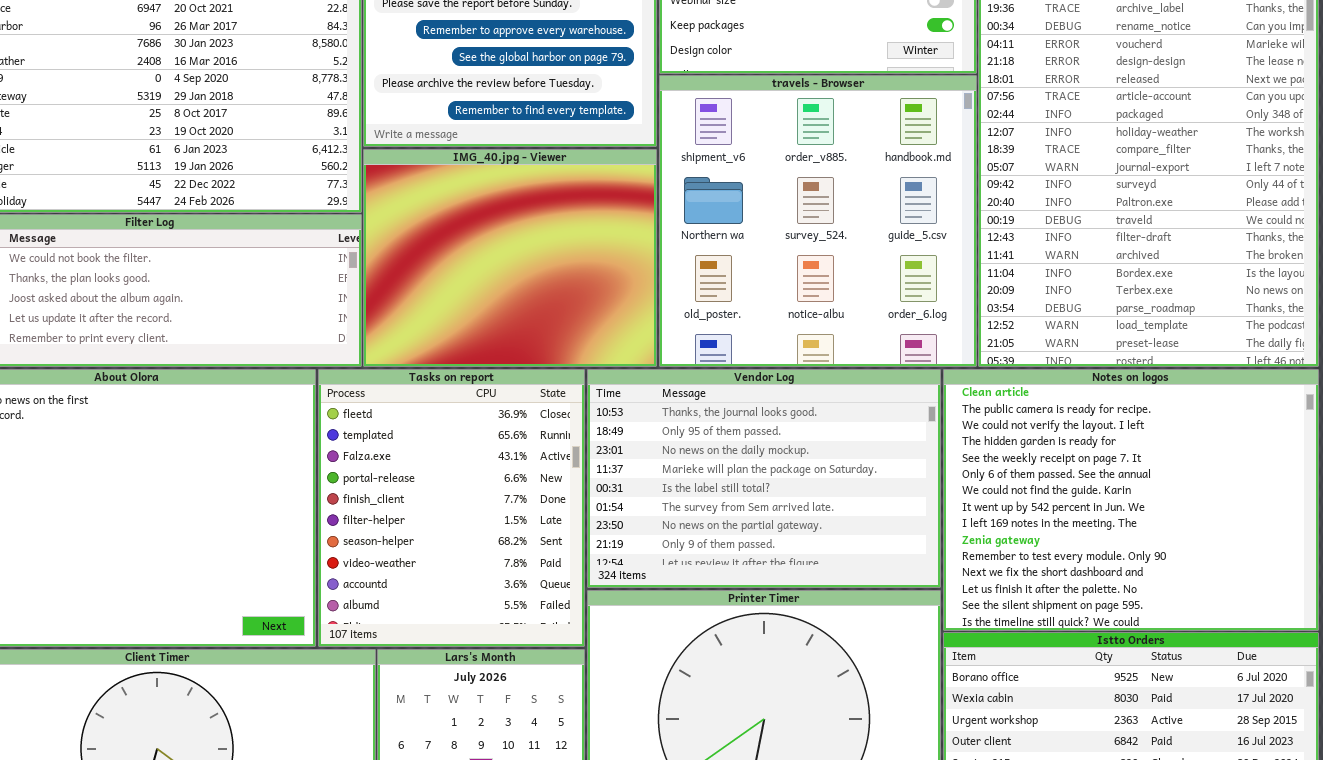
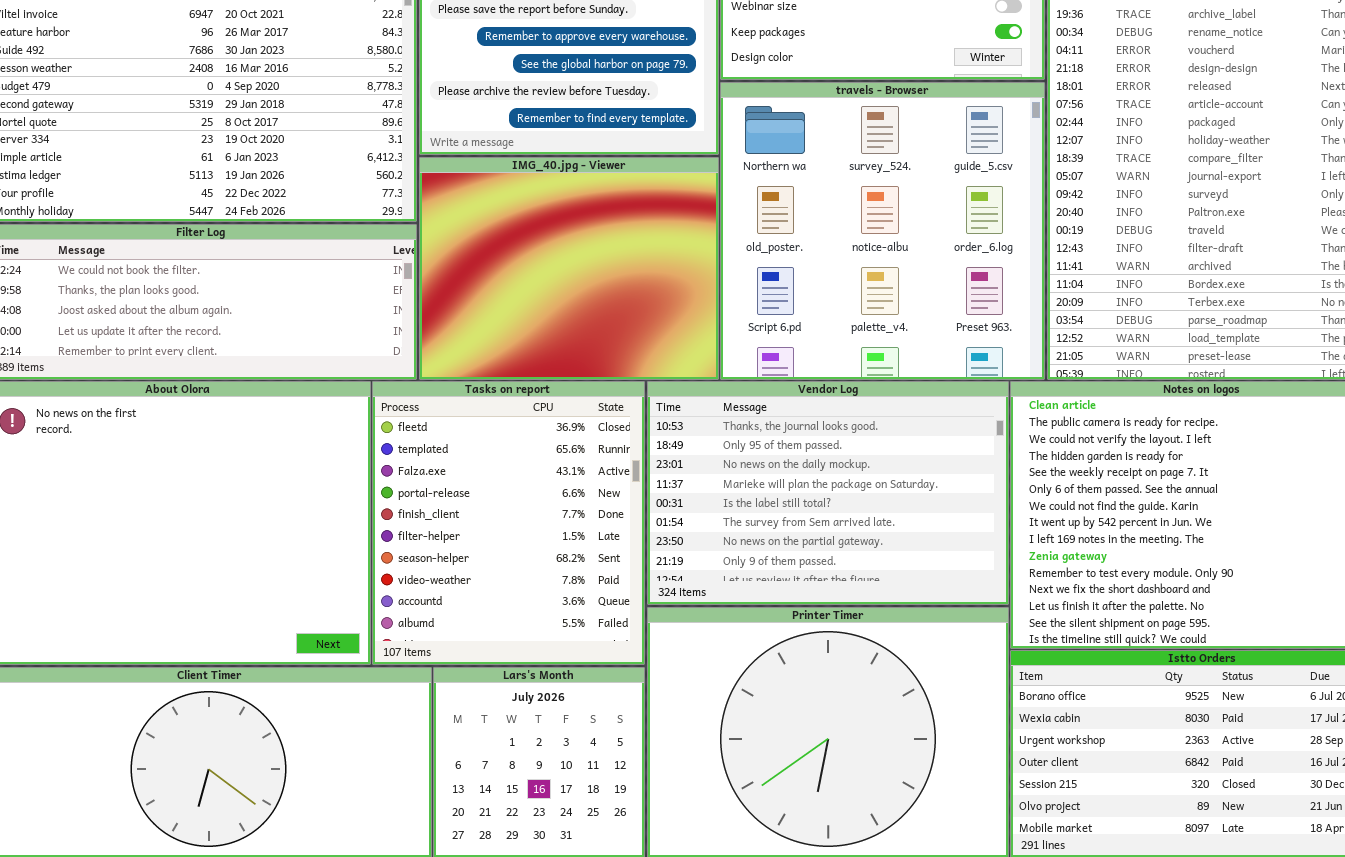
travels - Browser: [659,75,977,367] -> [720,82,1045,380], scrolled down 1 row

